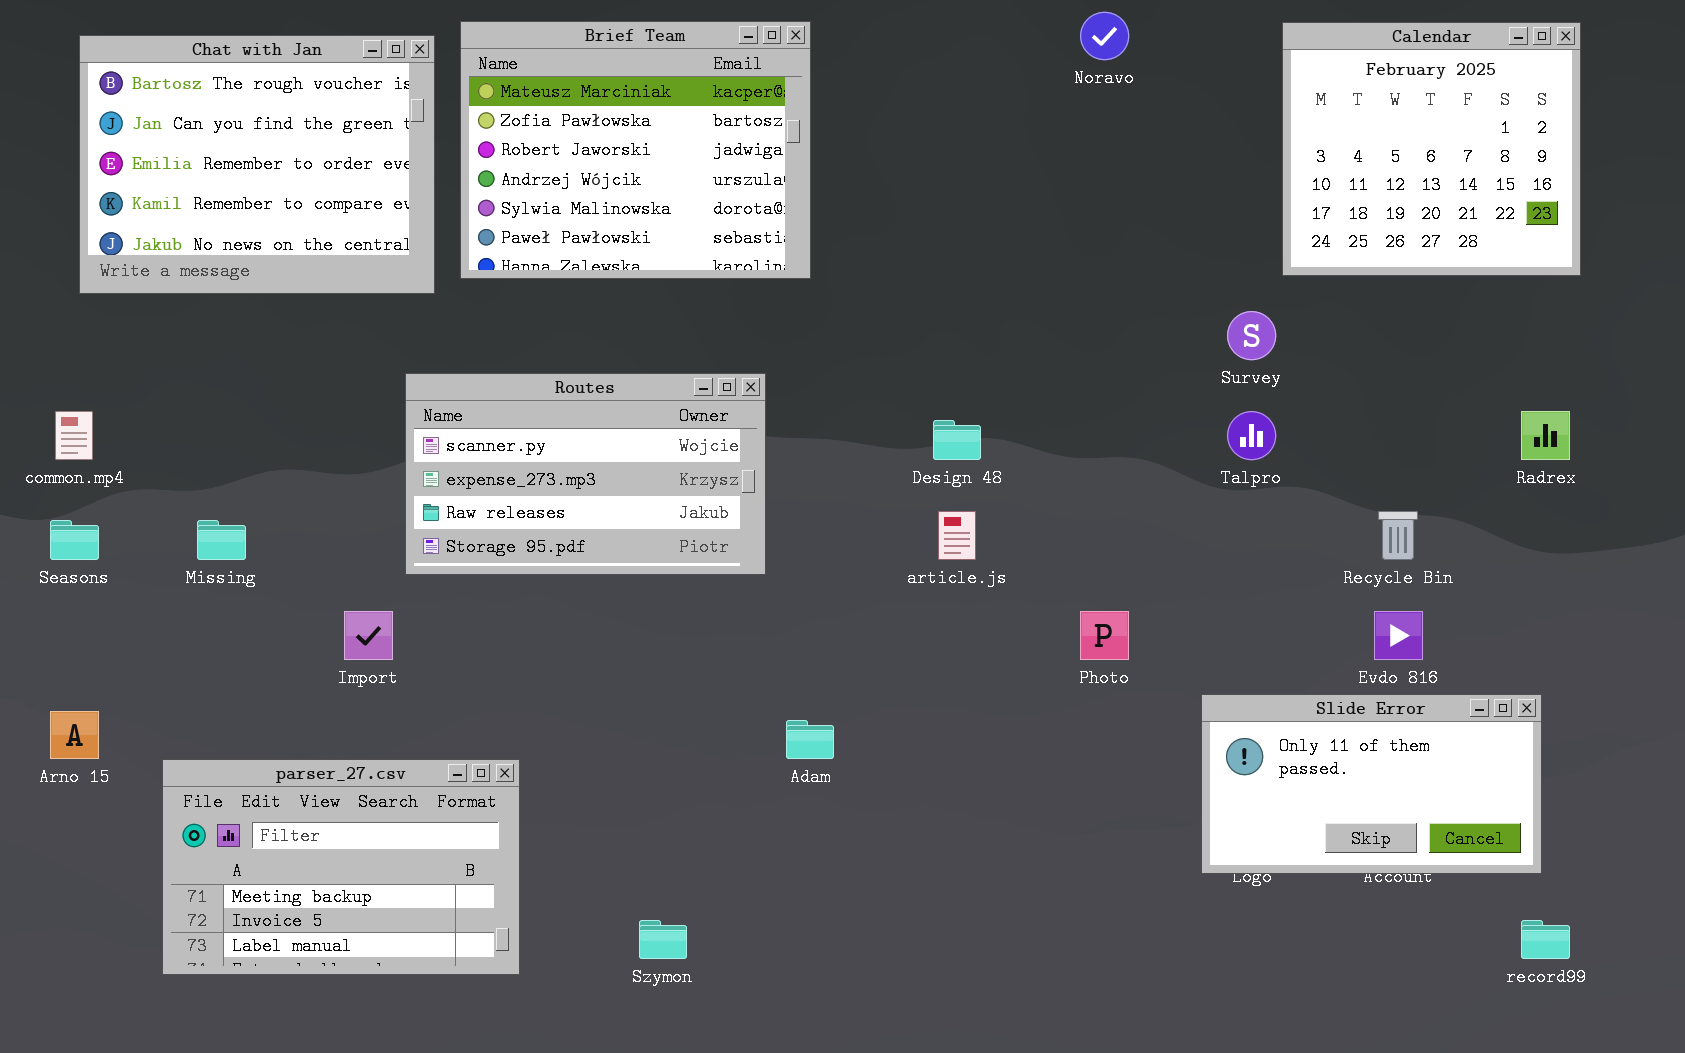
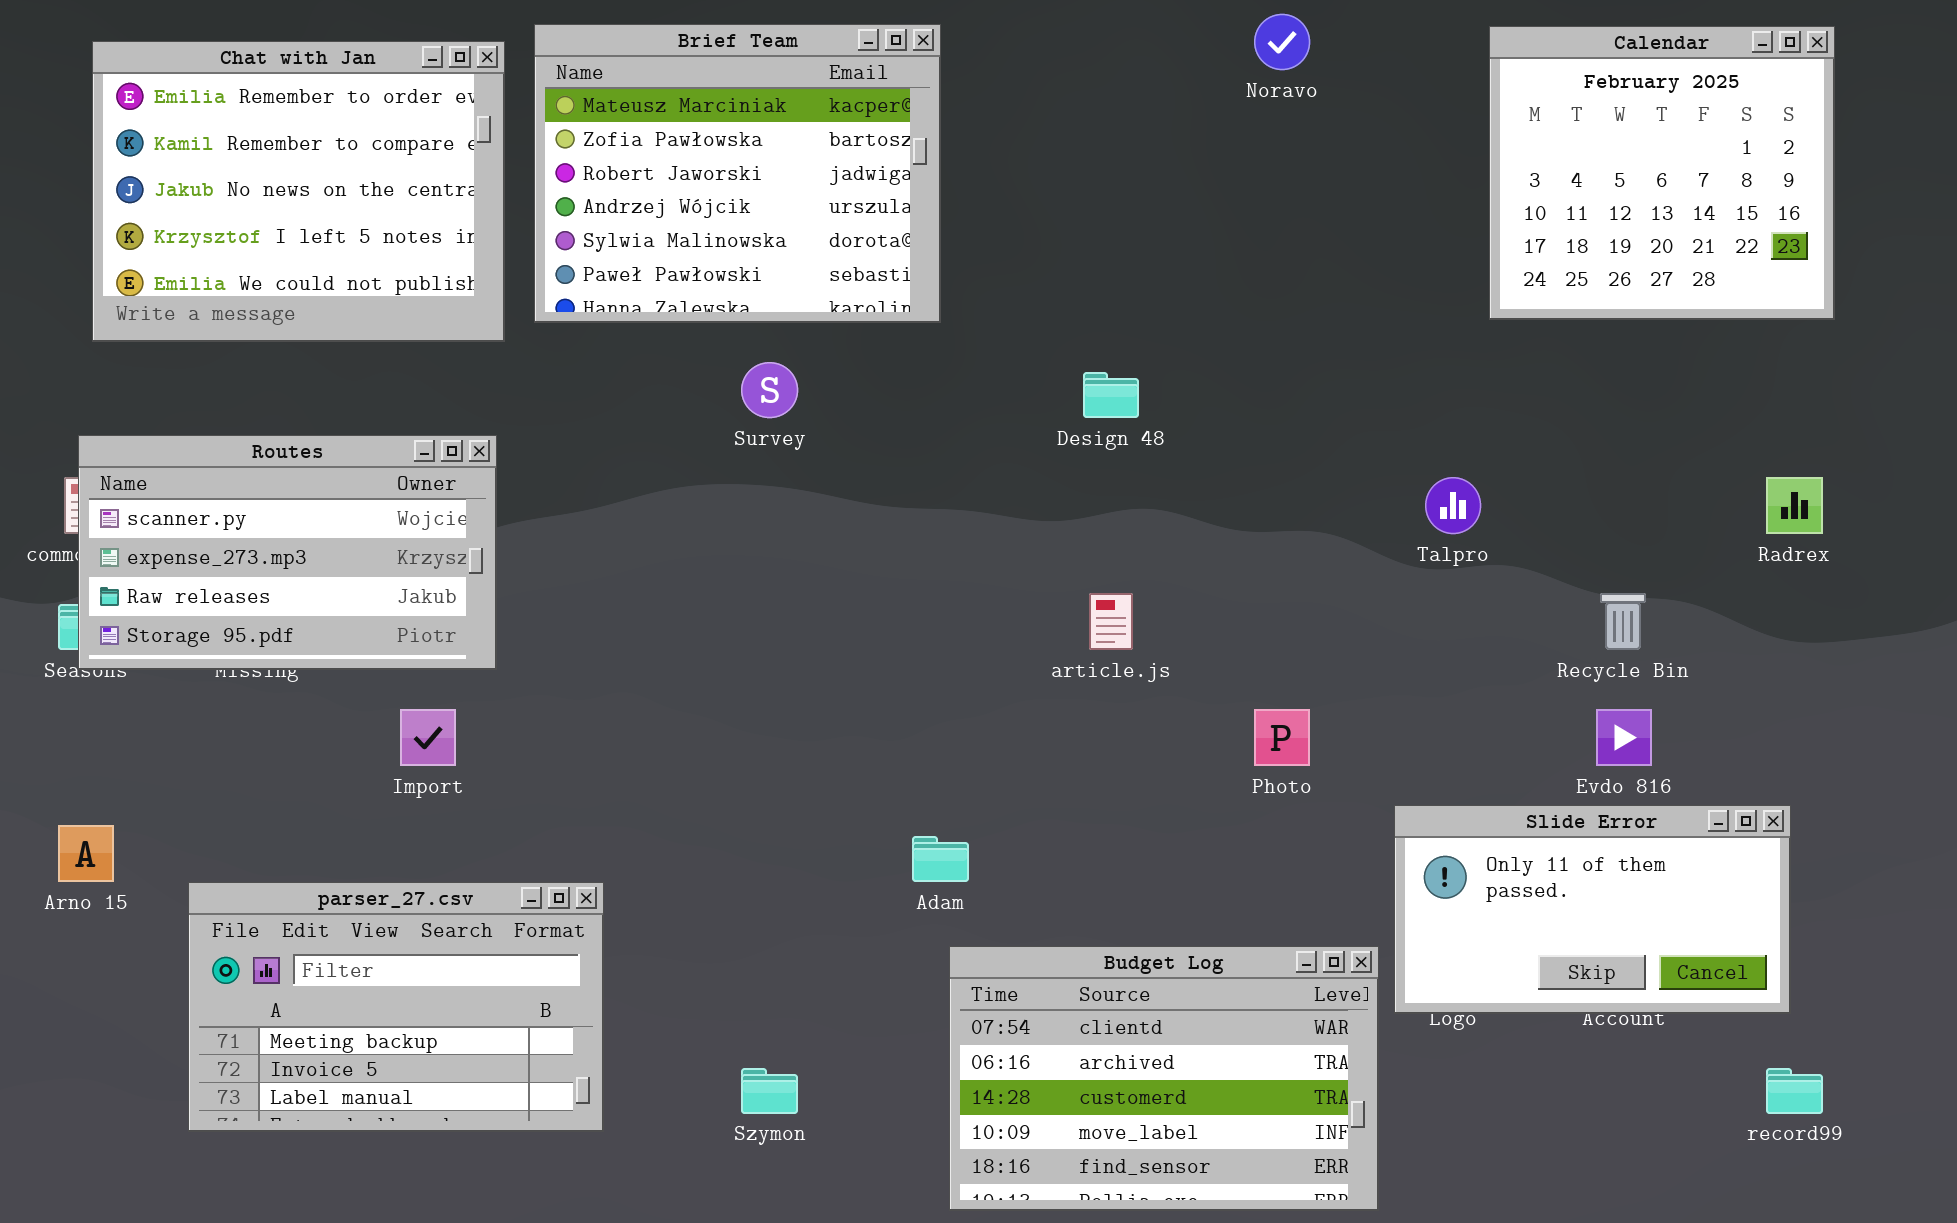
Chat with Jan: [79,35,435,294] -> [92,41,505,342], scrolled down 2 rows
Survey: [1227,311,1276,360] -> [741,362,798,418], moved
Routes: [405,373,766,575] -> [78,435,497,670], moved
Design 48: [933,420,981,460] -> [1083,372,1139,418], moved
Budget Log: none -> [949,946,1379,1211], opened

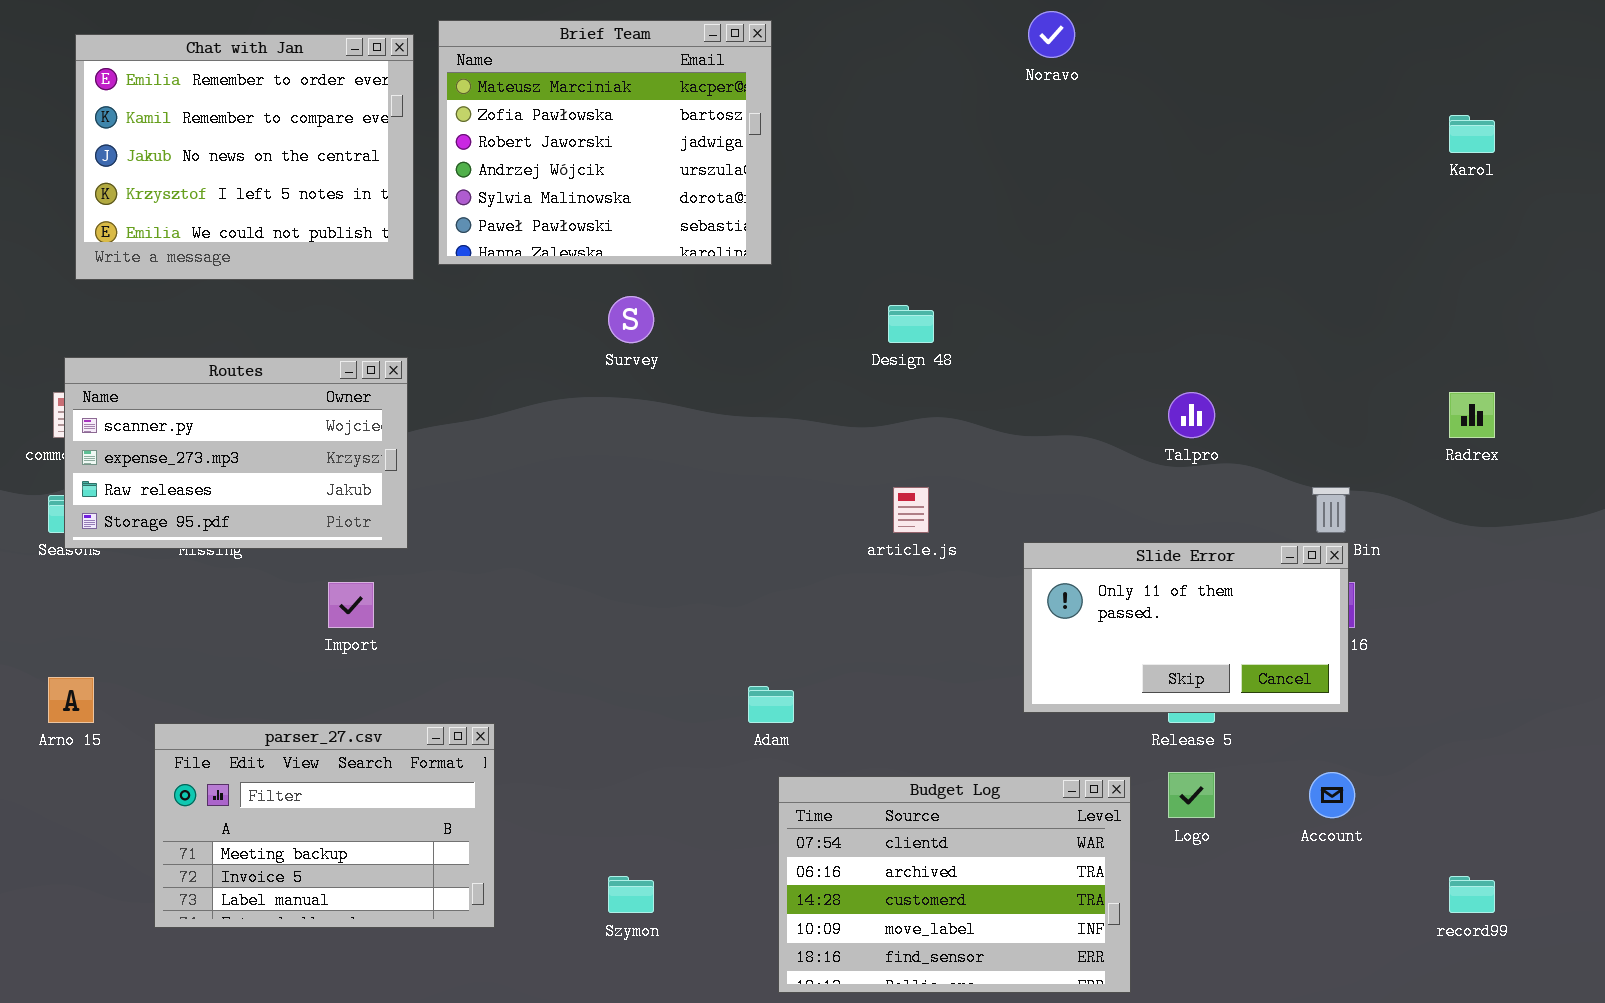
Calendar: [1489,26,1835,320] -> none, closed
Slide Error: [1394,805,1791,1014] -> [1023,542,1349,713], moved

